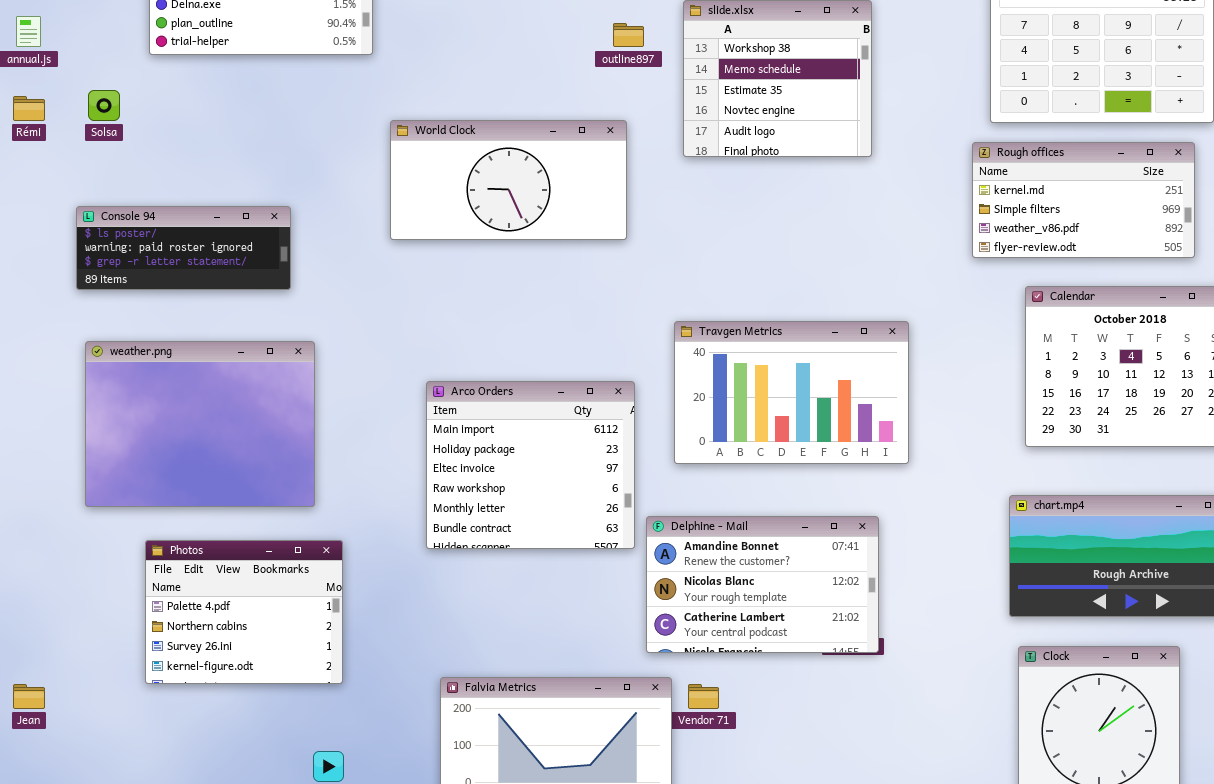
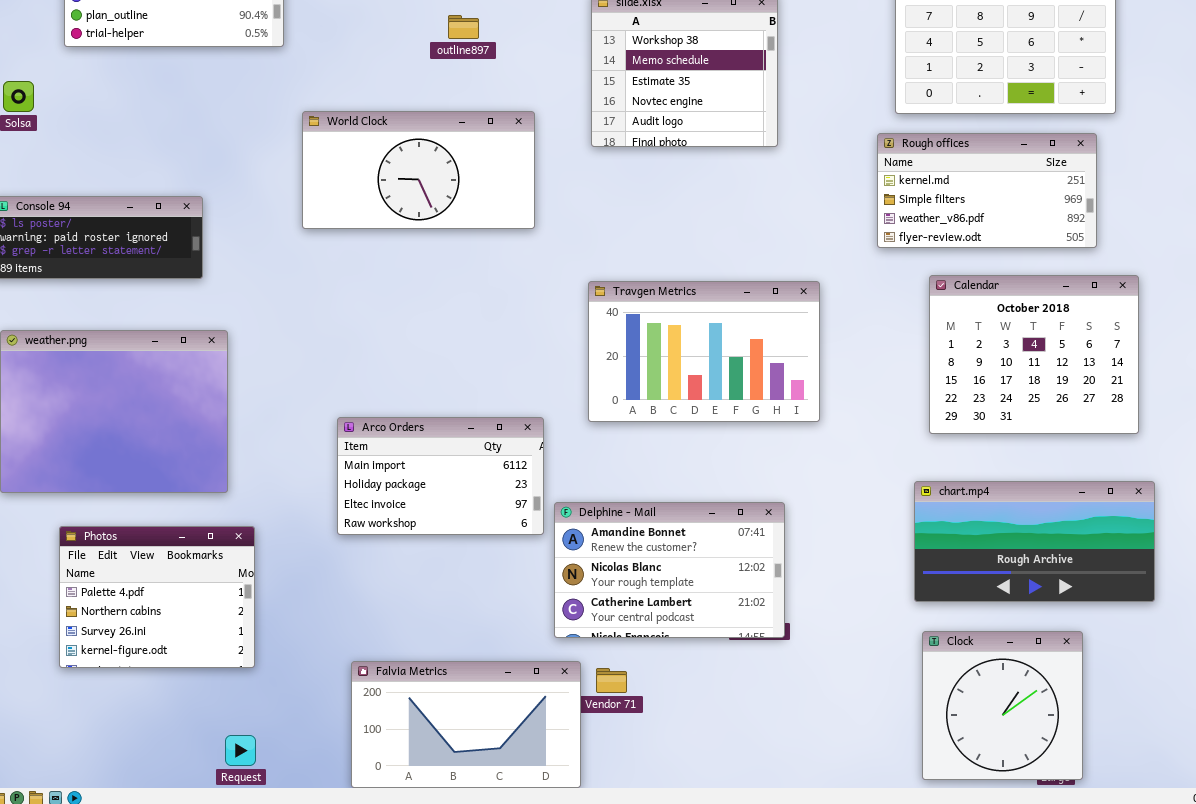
outline897: [613,23,644,47] -> [448,15,479,39], moved
Travgen Metrics: [674,321,909,464] -> [588,281,820,422], moved
Arco Orders: [426,381,635,549] -> [337,417,544,535], resized

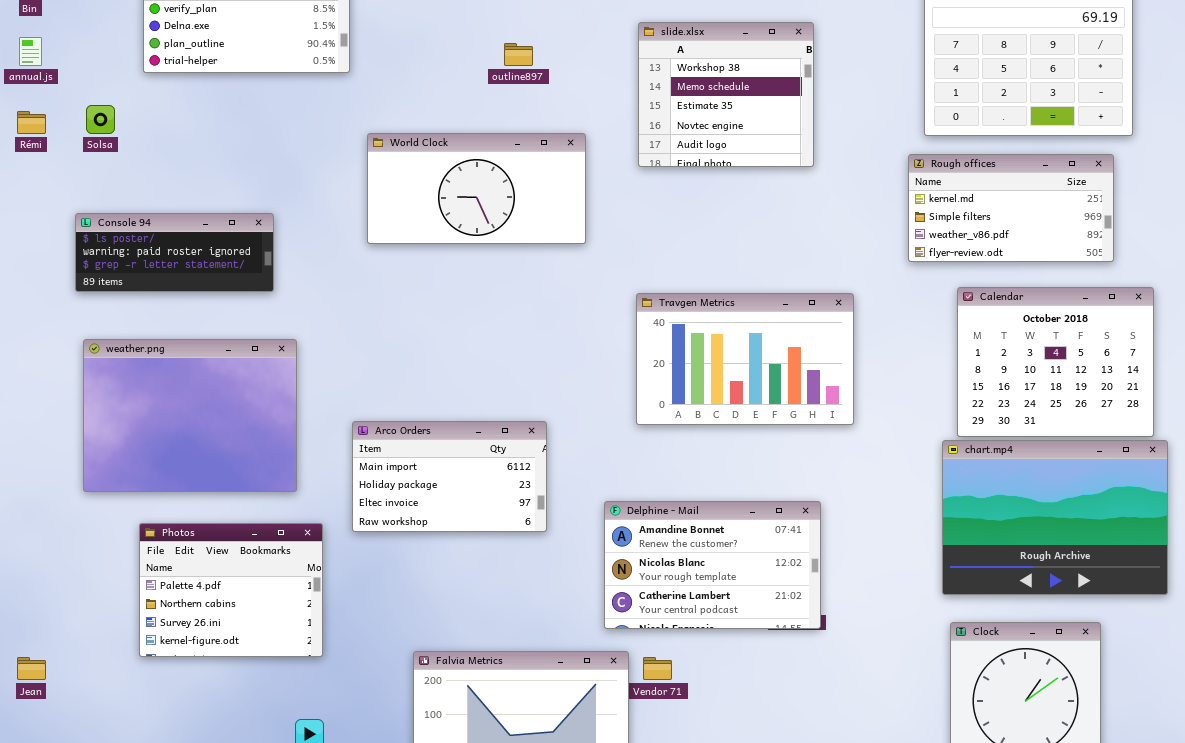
Arco Orders: [337,417,544,535] -> [352,421,547,532], moved
chart.mp4: [914,481,1155,602] -> [942,440,1168,595], resized

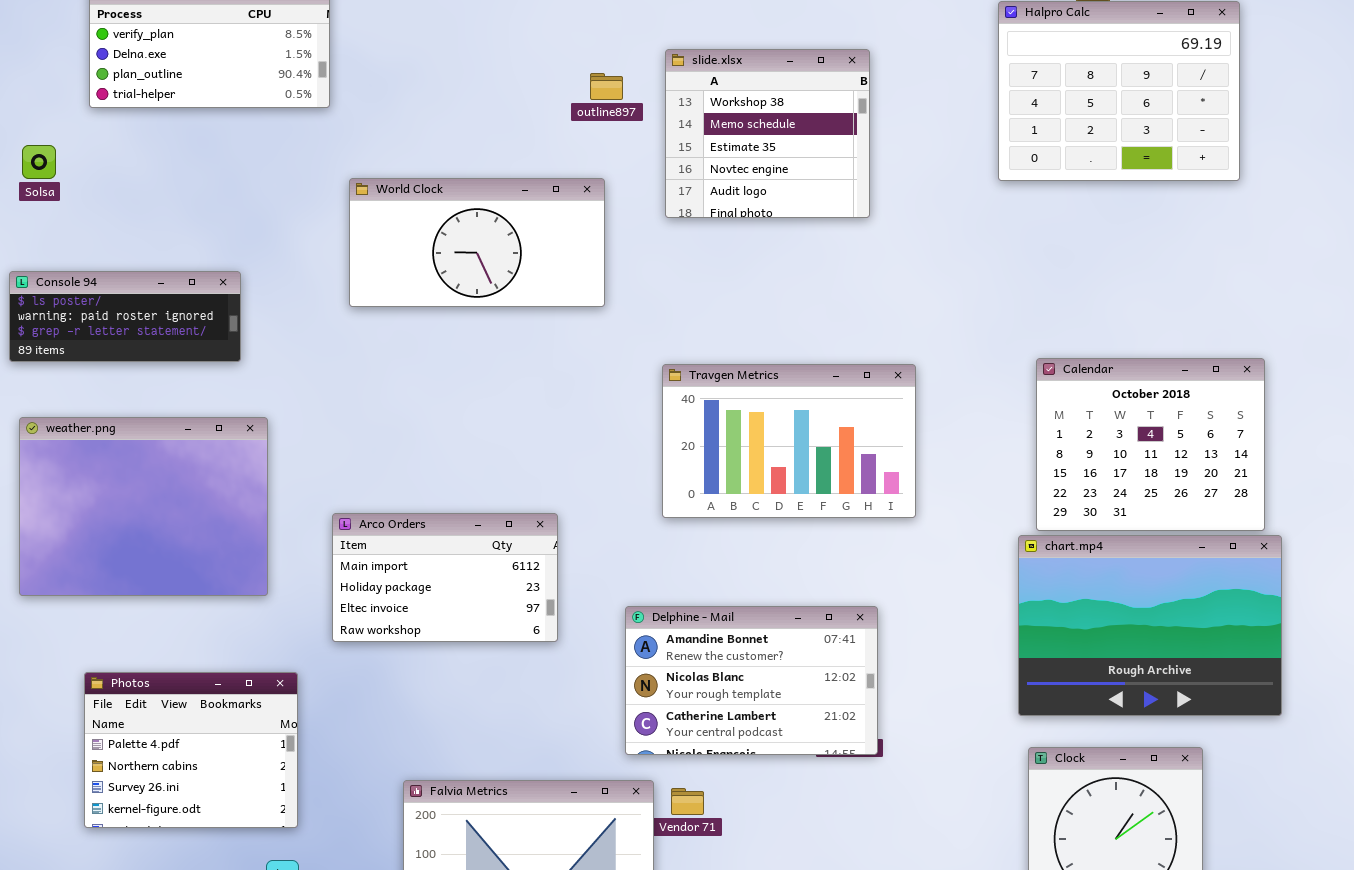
outline897: [504,43,533,66] -> [590,73,623,100], moved
Rough offices: [908,154,1114,262] -> none, closed
Photos: [139,523,323,657] -> [84,672,298,828], moved

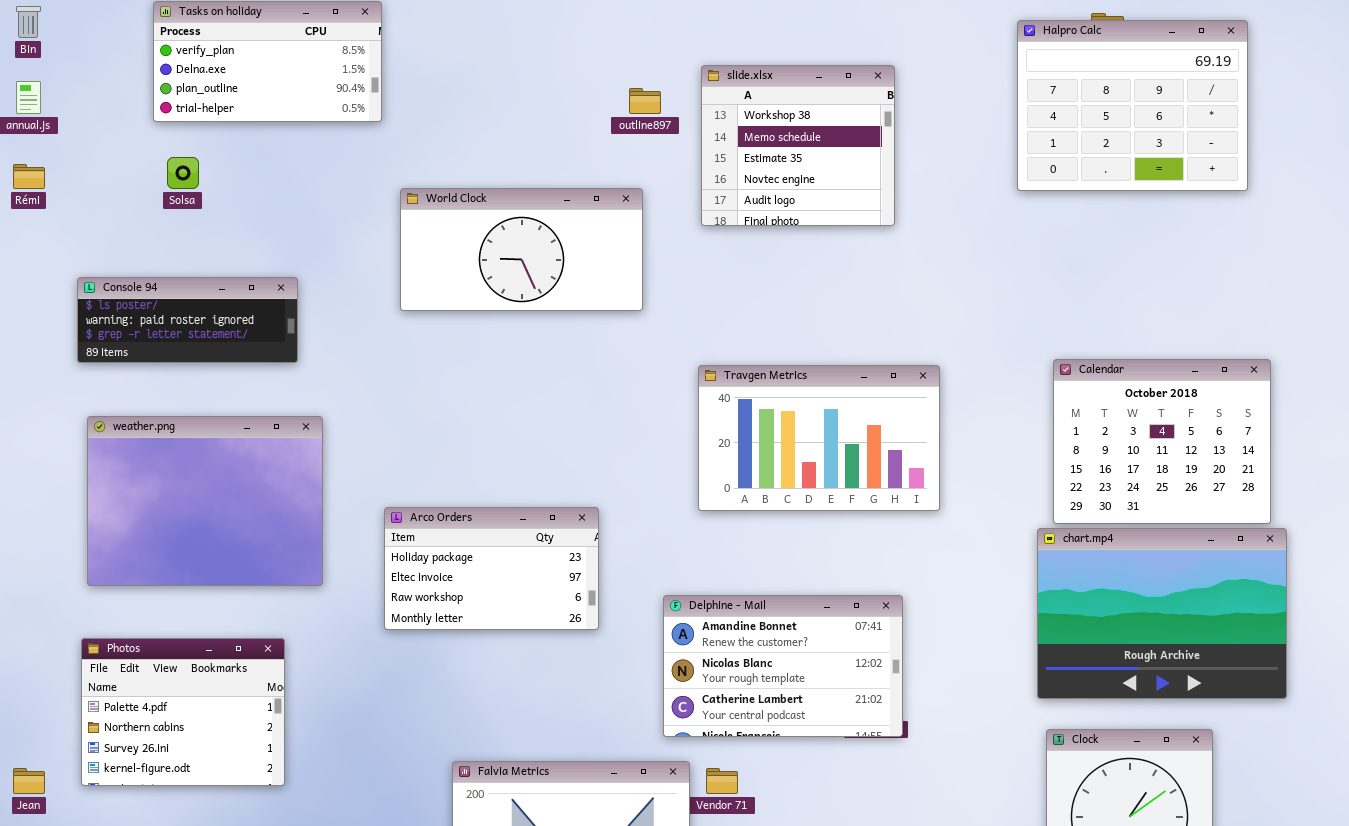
Solsa: [22,145,56,179] -> [167,157,199,189], moved
Arco Orders: [332,513,558,642] -> [384,507,599,630], scrolled down 1 row
Photos: [84,672,298,828] -> [81,638,285,786], moved

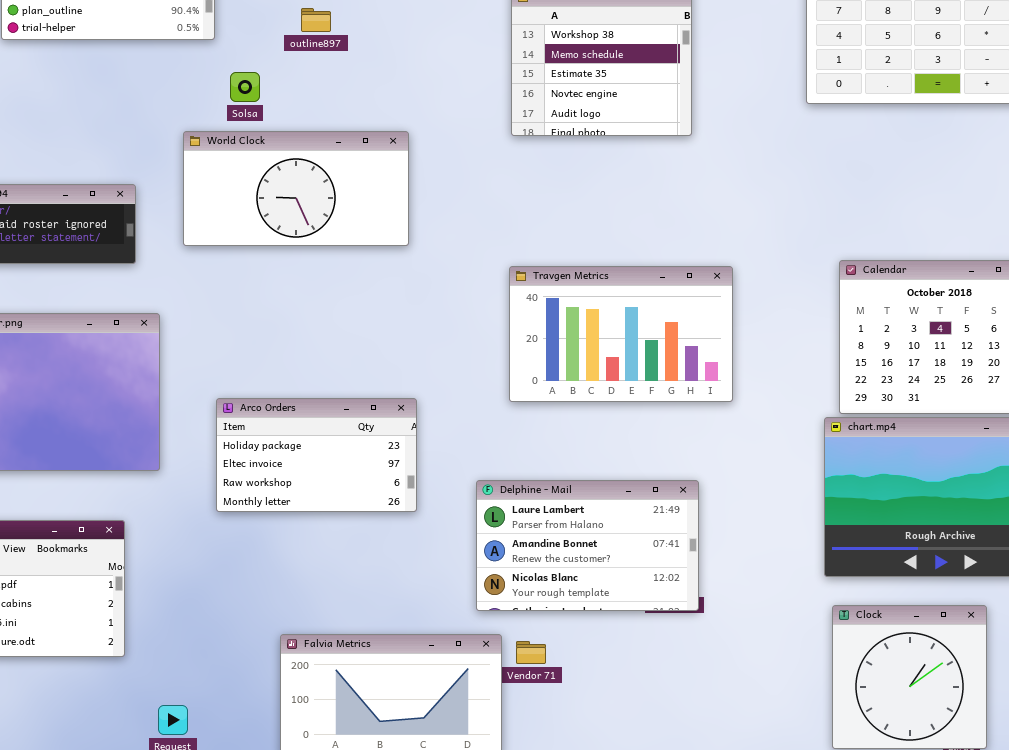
outline897: [629,88,661,114] -> [301,8,331,32], moved
Solsa: [167,157,199,189] -> [230,72,260,102], moved
World Clock: [400,188,643,311] -> [183,131,409,246], moved
Delphine - Mail: [663,595,903,737] -> [476,480,699,611], scrolled up 1 row

